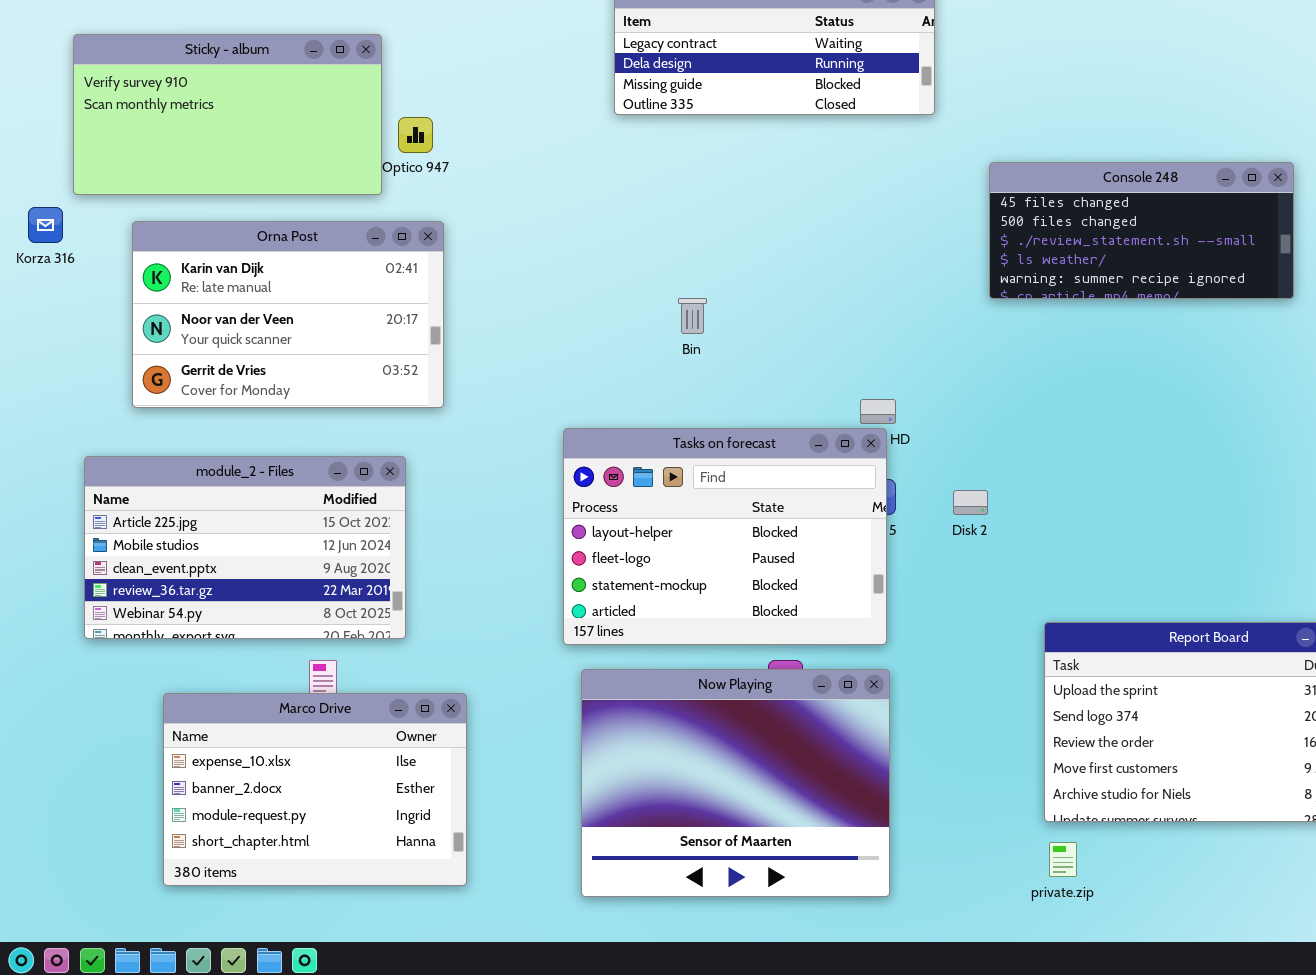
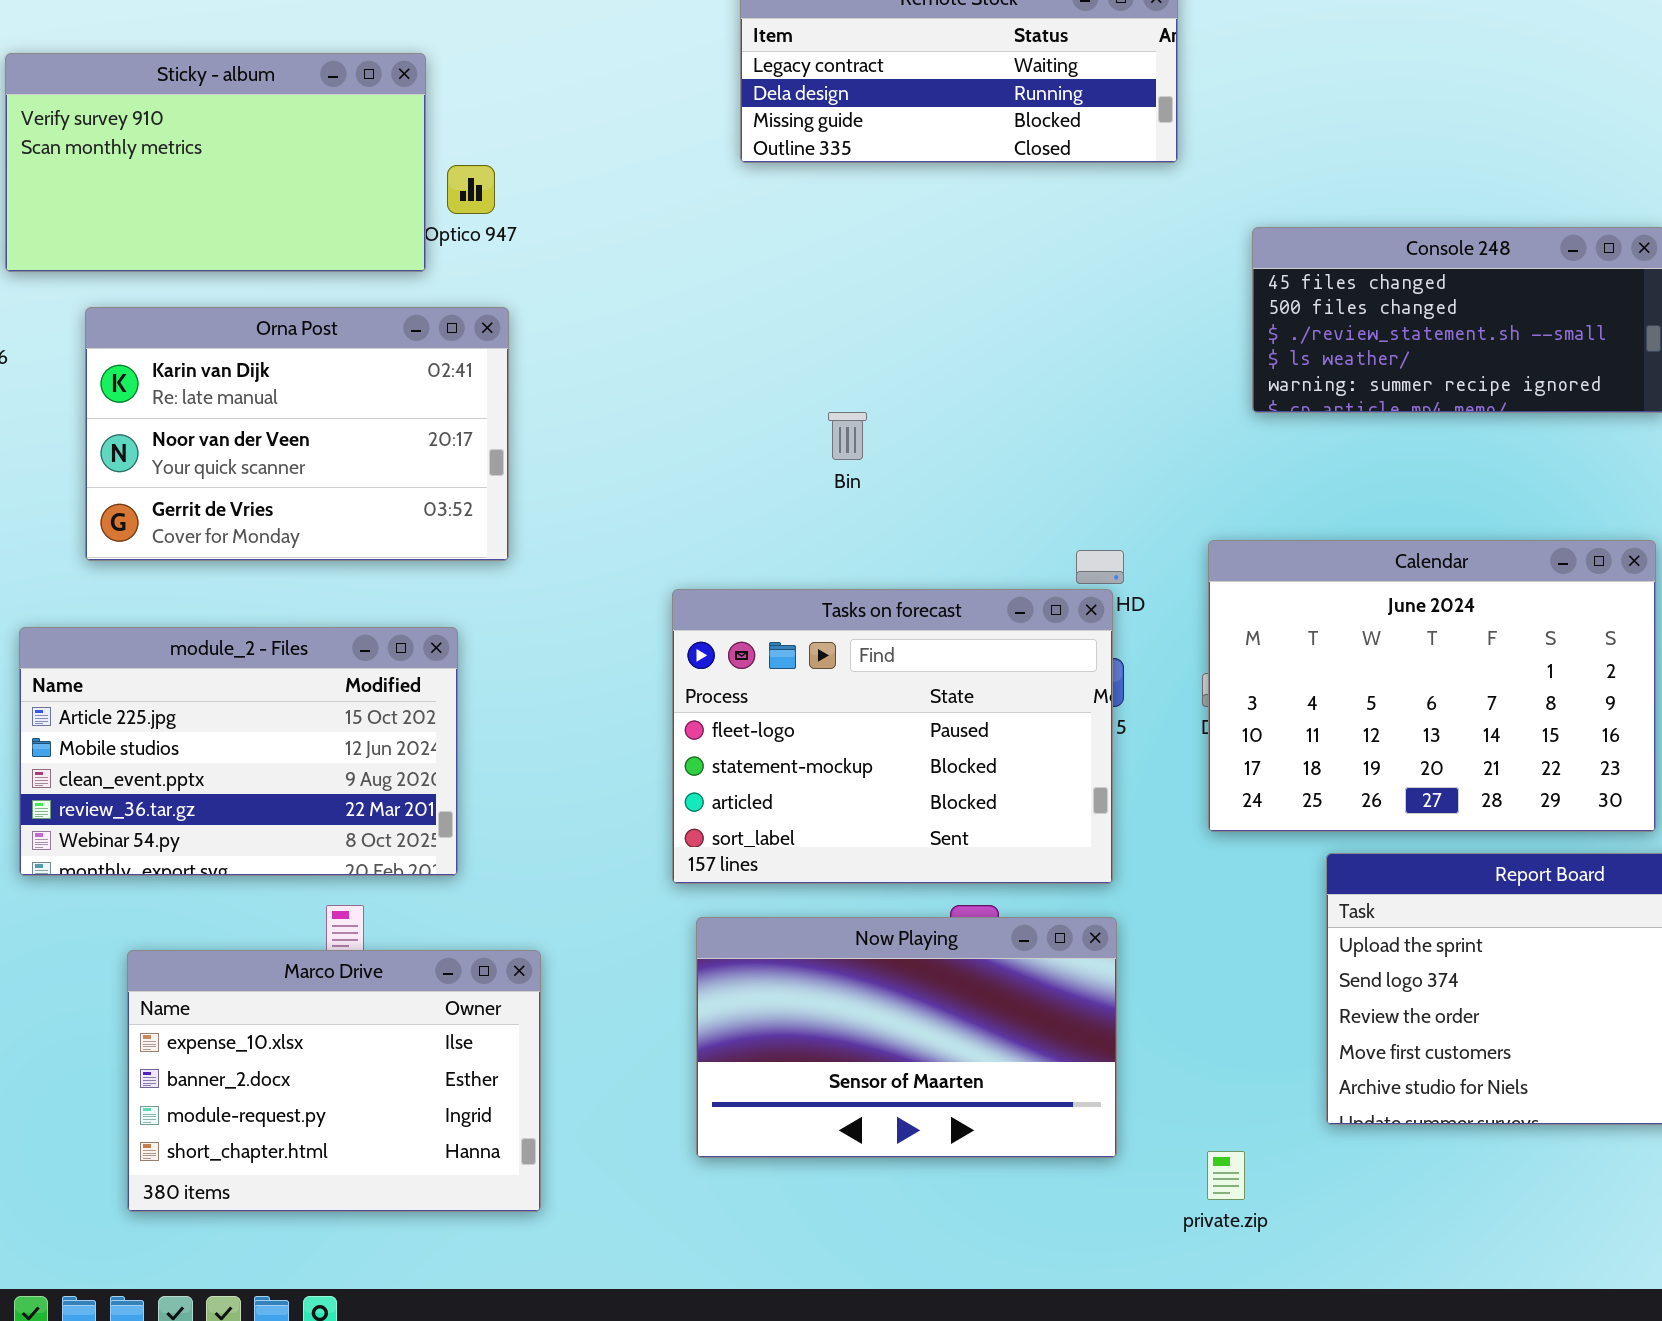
Calendar: none -> [1208,540,1656,832], opened
Tasks on forecast: [563,428,887,645] -> [672,589,1113,884], scrolled down 1 row
Now Playing: [581,669,890,897] -> [696,917,1117,1158], resized
private.zip: [1049,842,1077,877] -> [1207,1151,1245,1200], moved

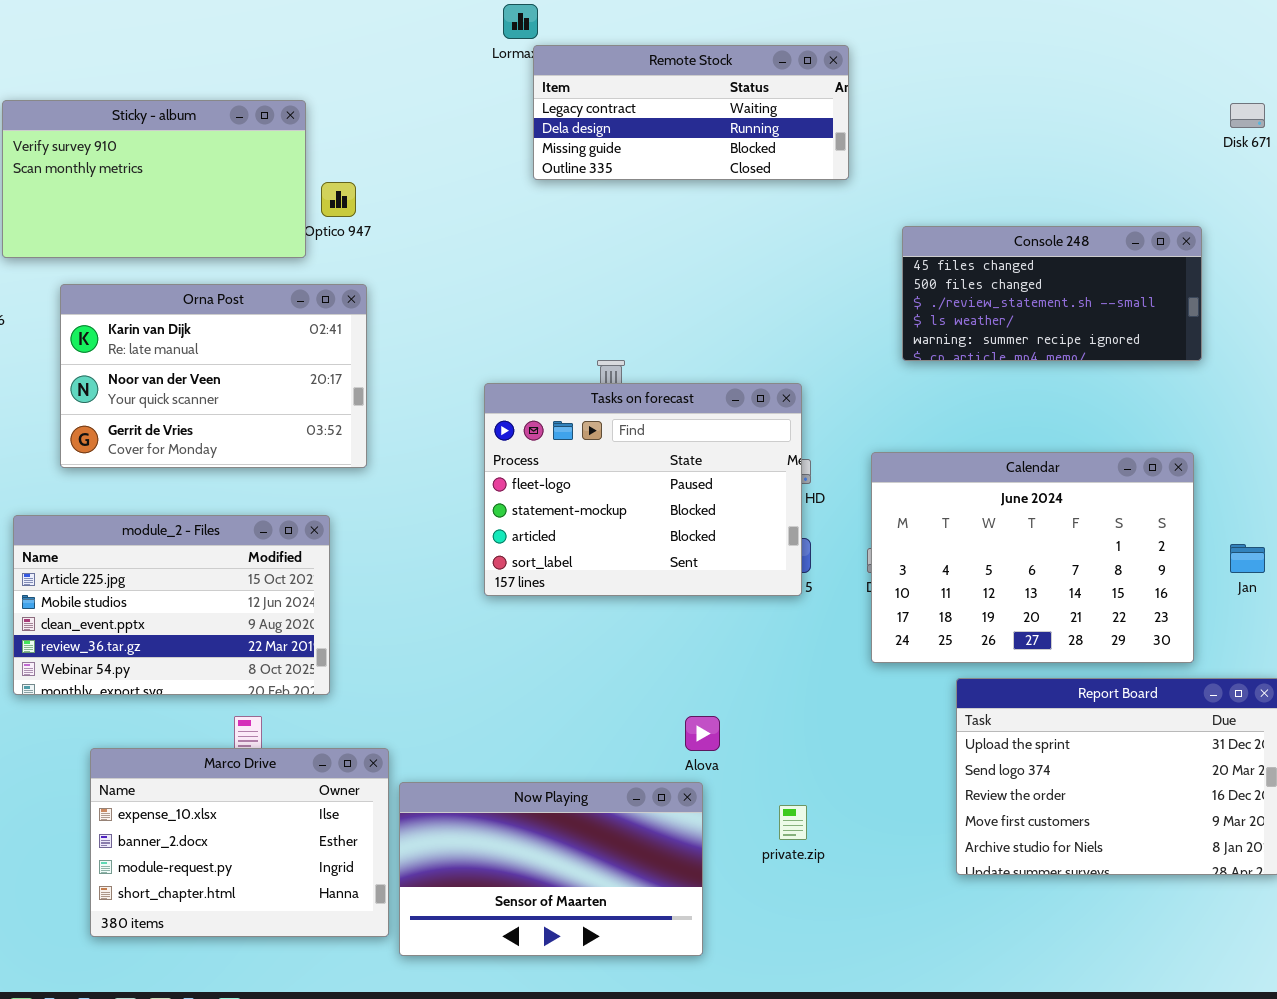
Tasks on forecast: [672,589,1113,884] -> [484,383,802,596], moved
Now Playing: [696,917,1117,1158] -> [399,782,703,956], moved
private.zip: [1207,1151,1245,1200] -> [779,805,807,840], moved

